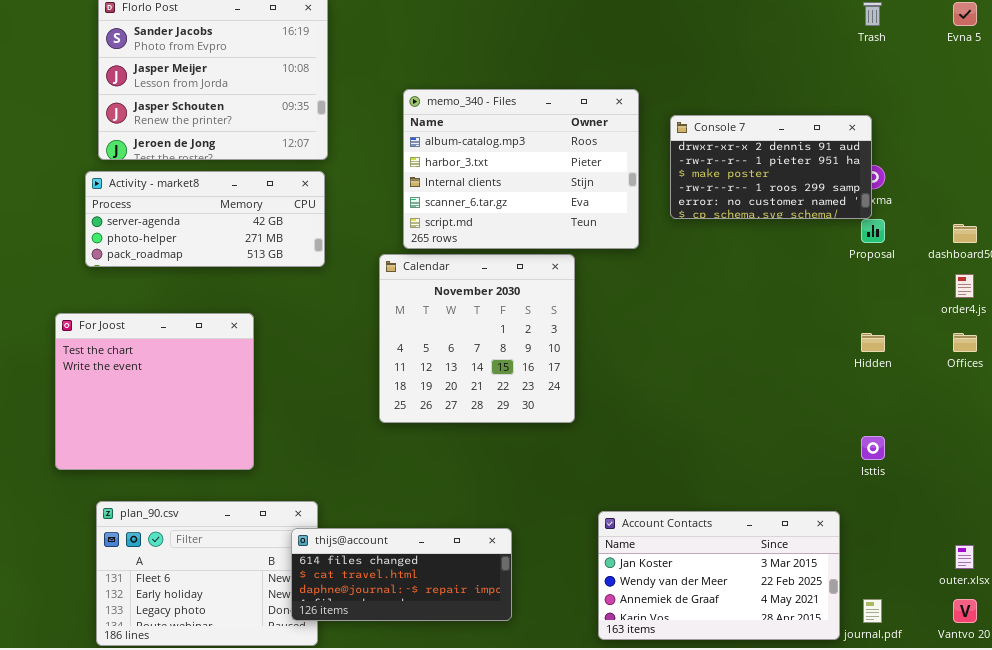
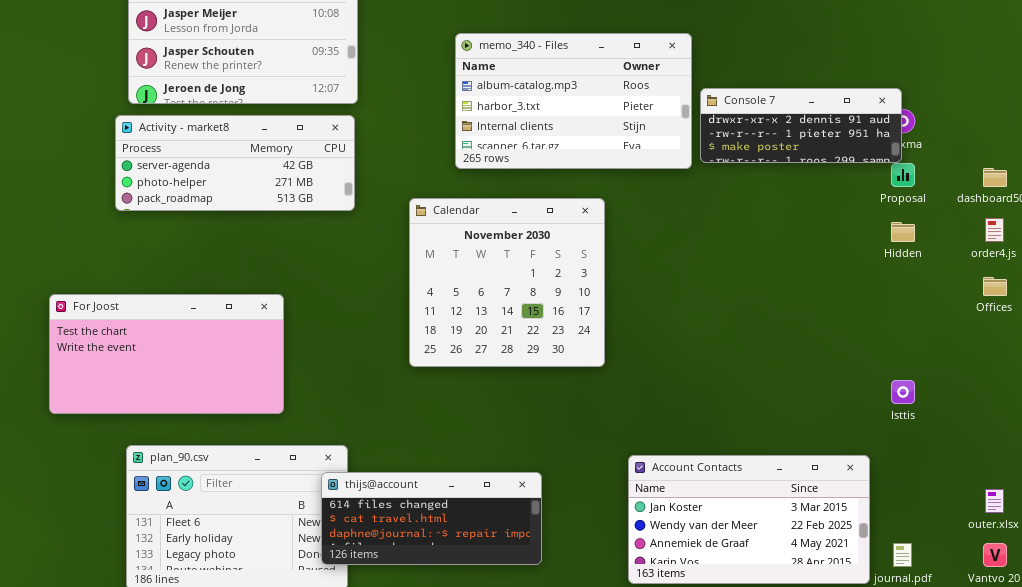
memo_340 - Files: [403,89,639,249] -> [455,33,692,169], moved, resized
Console 7: [670,115,872,219] -> [700,88,902,163], resized
For Joost: [55,313,254,470] -> [49,294,284,414], resized
Hidden: [861,333,885,352] -> [891,222,915,242], moved

